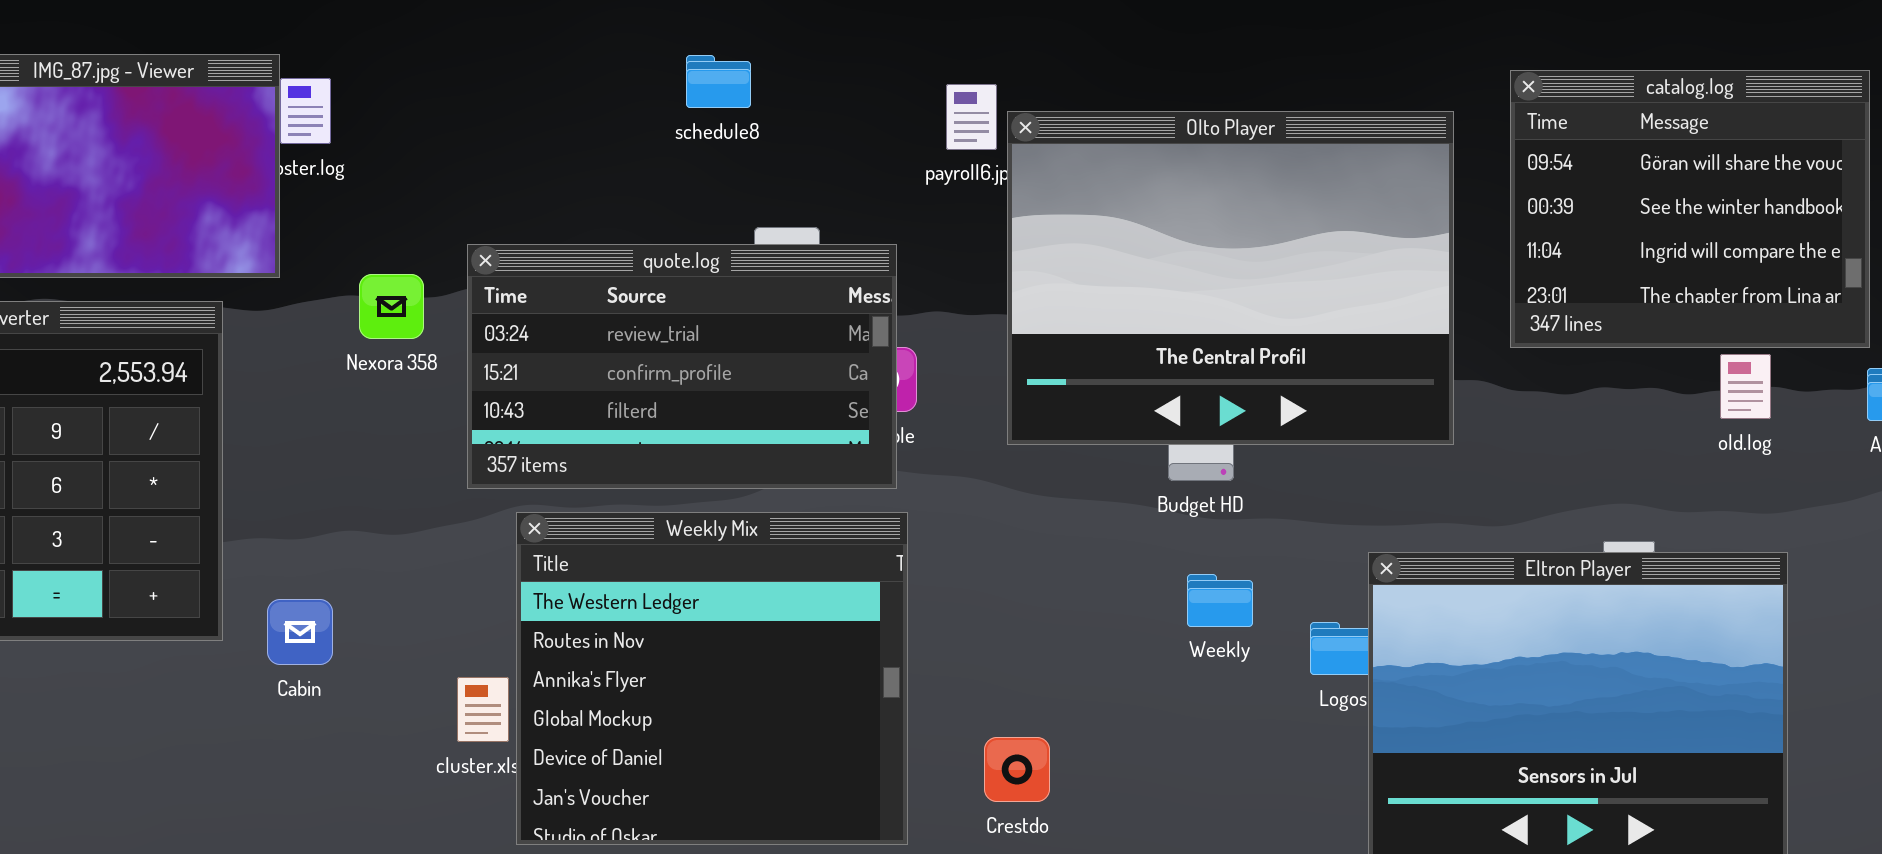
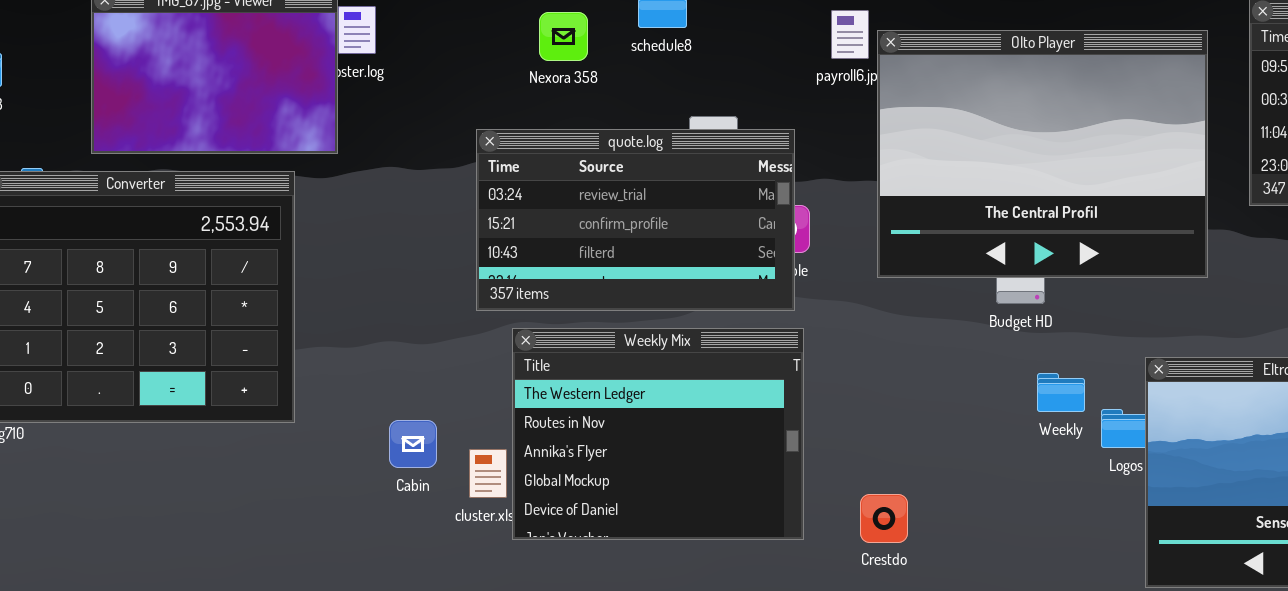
Nexora 358: [359,274,424,339] -> [539,12,588,61], moved
Weekly Mix: [516,512,908,845] -> [512,328,804,540], resized
Weekly: [1187,574,1253,627] -> [1037,373,1085,412], moved
Cabin: [267,599,333,665] -> [389,420,437,468], moved

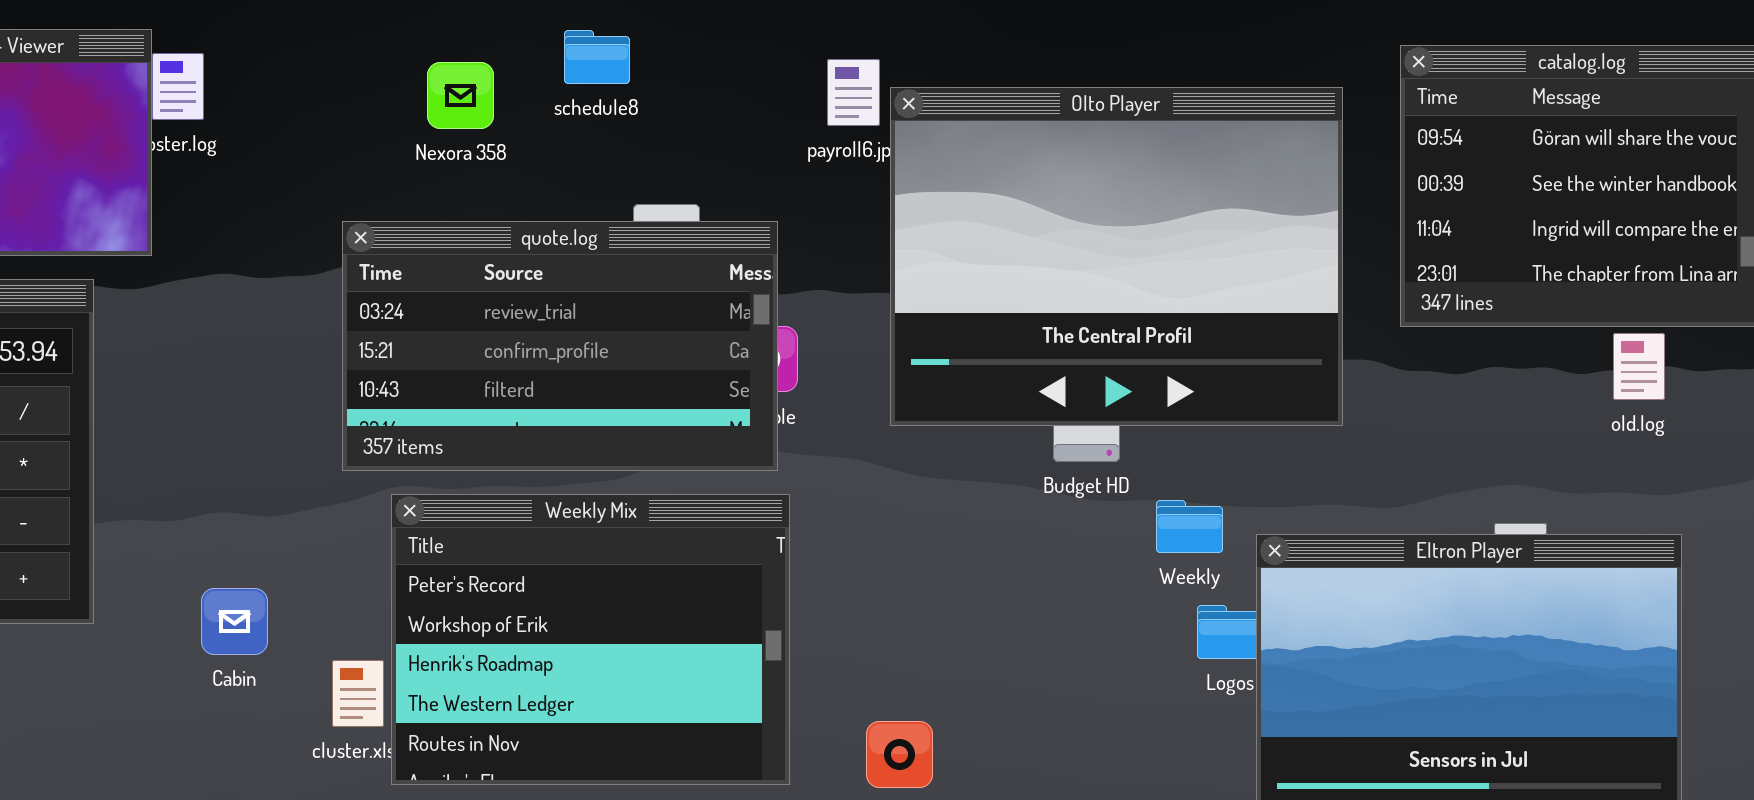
Weekly Mix: [512,328,804,540] -> [391,494,790,785], scrolled up 3 rows
Weekly: [1037,373,1085,412] -> [1156,500,1223,553], moved
Cabin: [389,420,437,468] -> [201,588,268,655], moved

